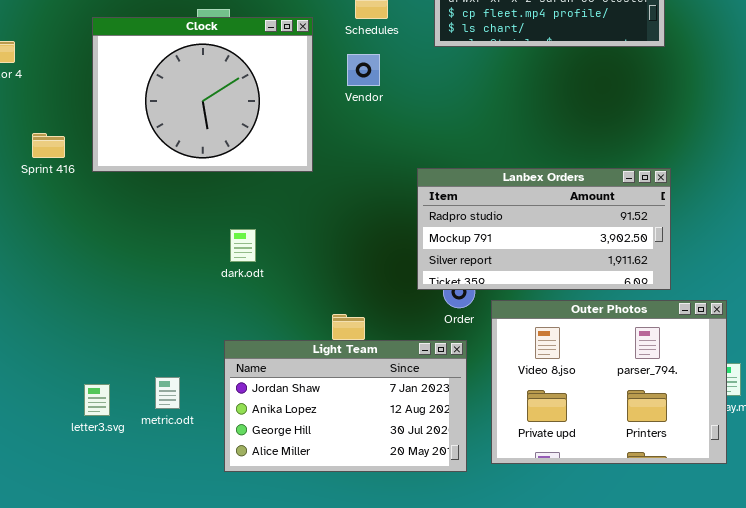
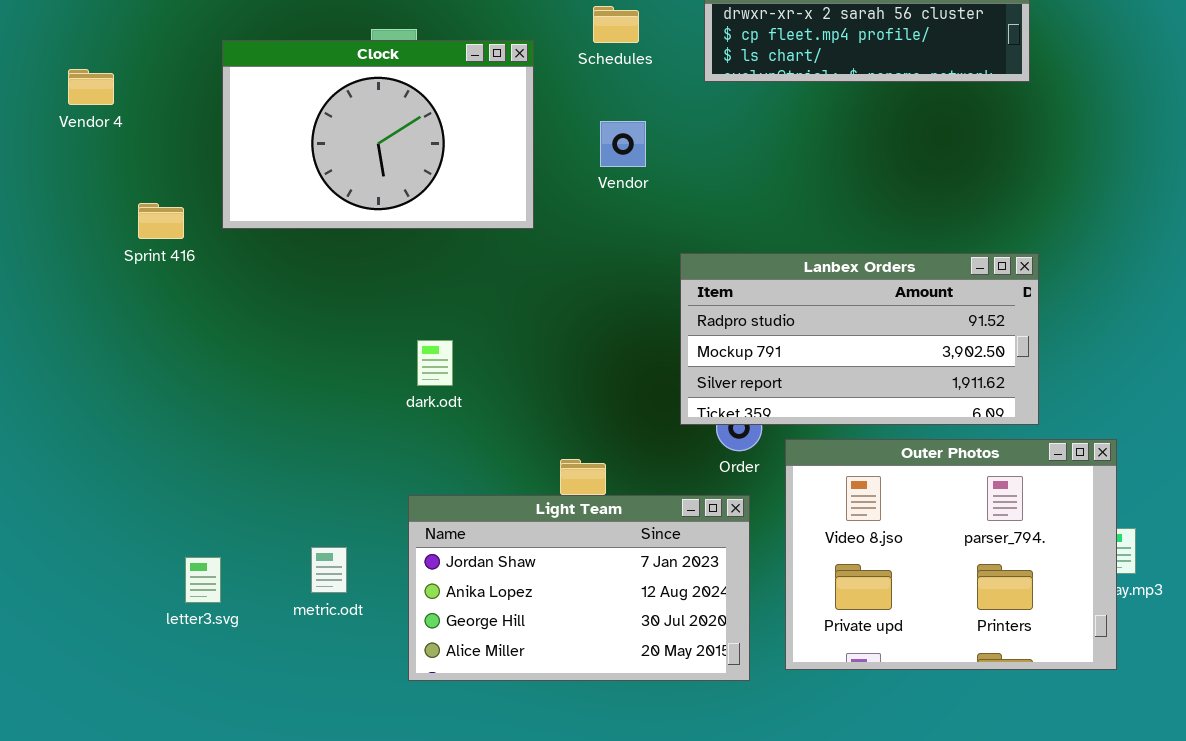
Clock: [92,17,313,172] -> [222,40,534,229], resized
Vendor: [347,54,380,86] -> [600,121,646,167], moved
letter3.svg: [84,384,110,416] -> [185,557,221,603], moved

